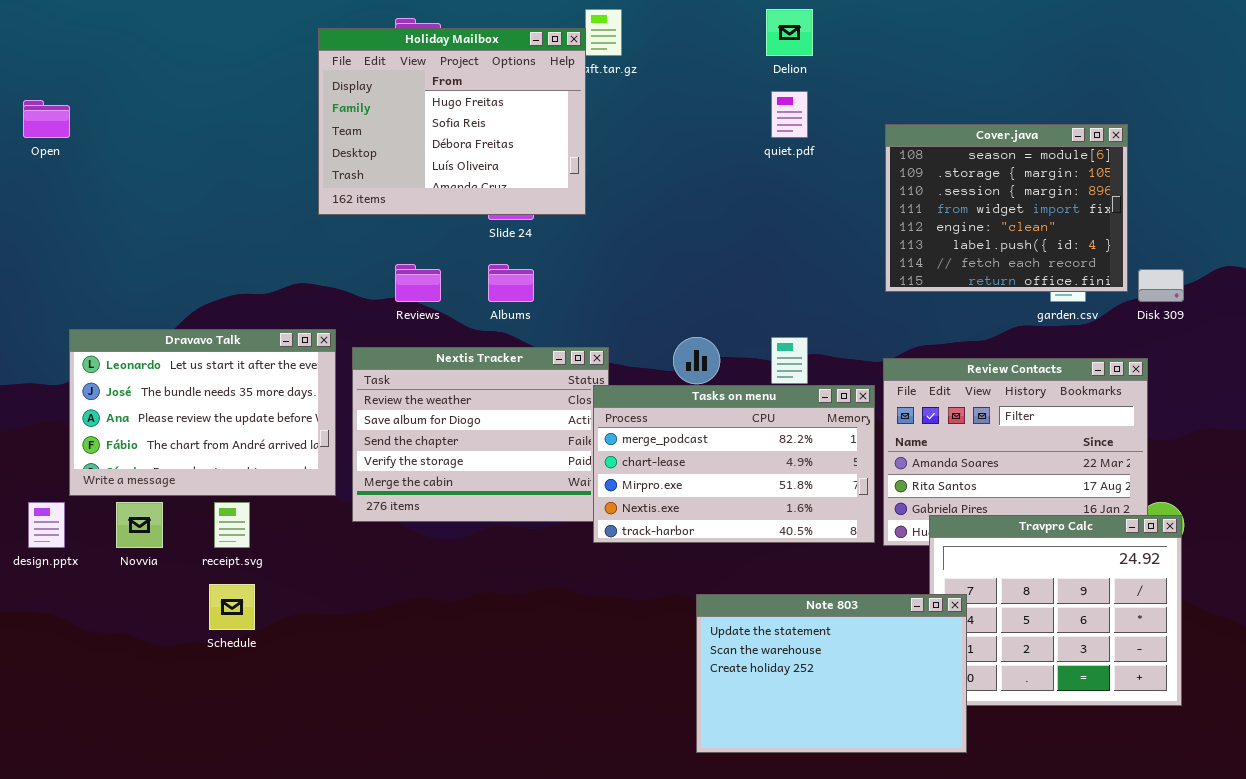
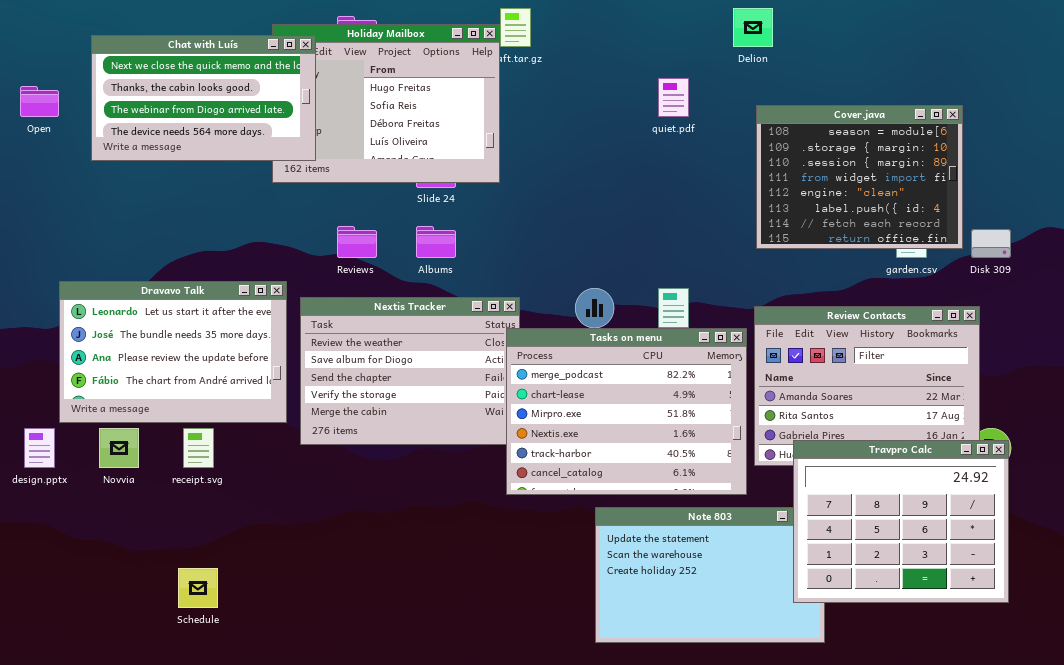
Delion: [766,9,813,56] -> [733,8,773,47], moved
Chat with Luís: none -> [91,35,316,161], opened
Tasks on menu: [593,385,875,543] -> [506,328,747,495], resized
Travpro Calc: [929,515,1182,706] -> [793,440,1009,603], raised
Schedule: [209,584,255,630] -> [178,568,218,608], moved

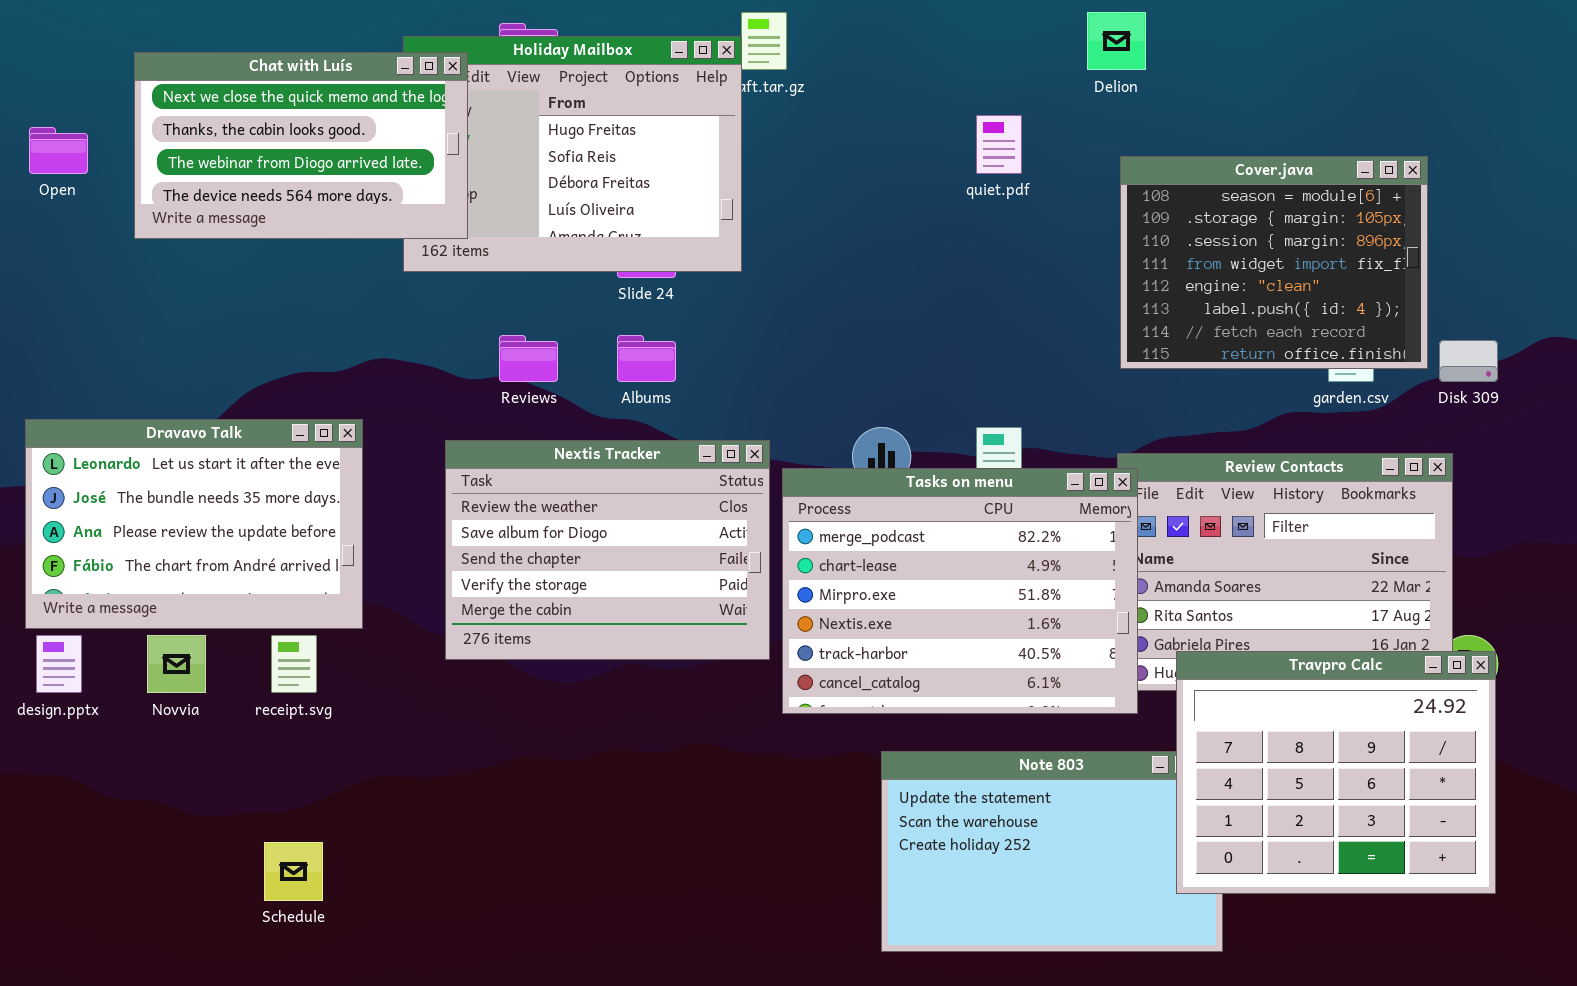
Dravavo Talk: [59,281,287,423] -> [25,419,363,629], moved
Tasks on menu: [506,328,747,495] -> [782,468,1138,714], moved

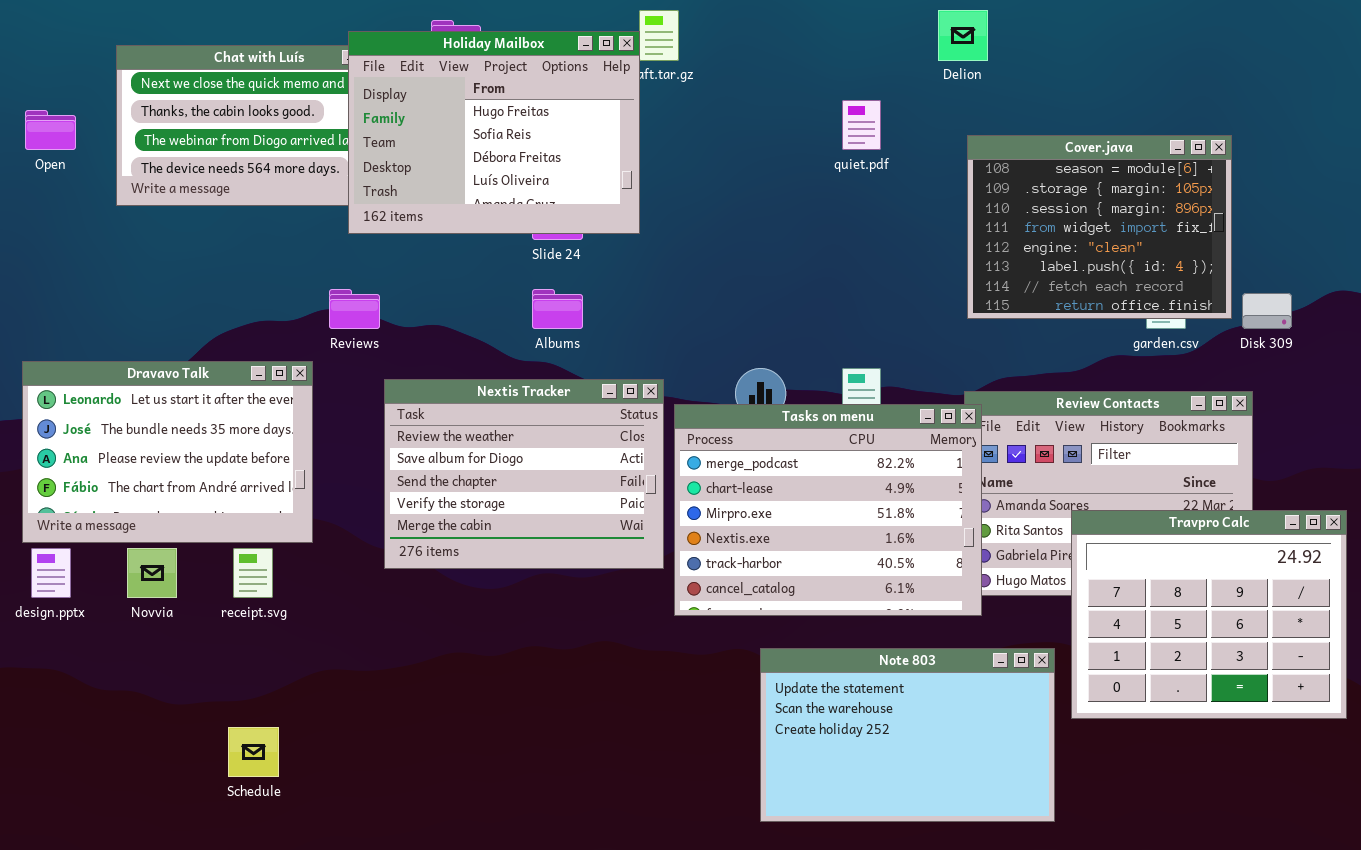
Holiday Mailbox: [403,36,742,272] -> [348,31,640,234], raised
Reviews: [499,335,558,382] -> [329,289,380,329], moved
Travpro Calc: [1176,651,1496,894] -> [1071,510,1347,719], moved

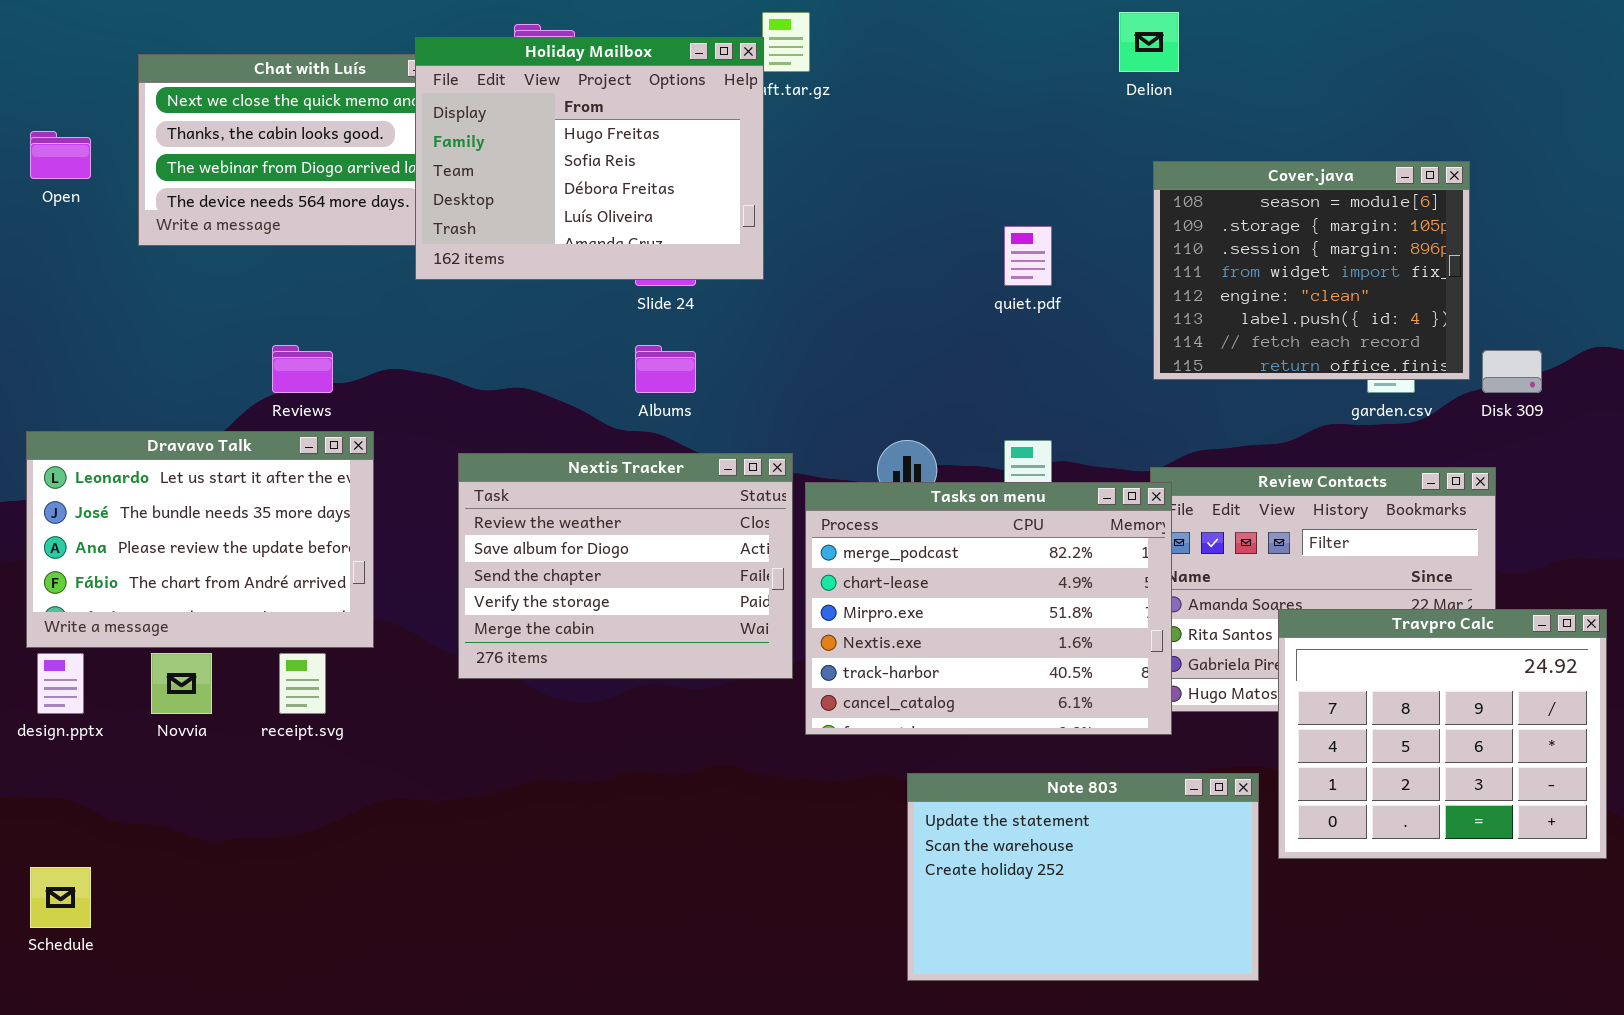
quiet.pdf: [842,100,881,150] -> [1004,226,1052,286], moved
Reviews: [329,289,380,329] -> [272,345,333,393], moved
Schedule: [228,727,279,777] -> [30,867,91,928], moved

